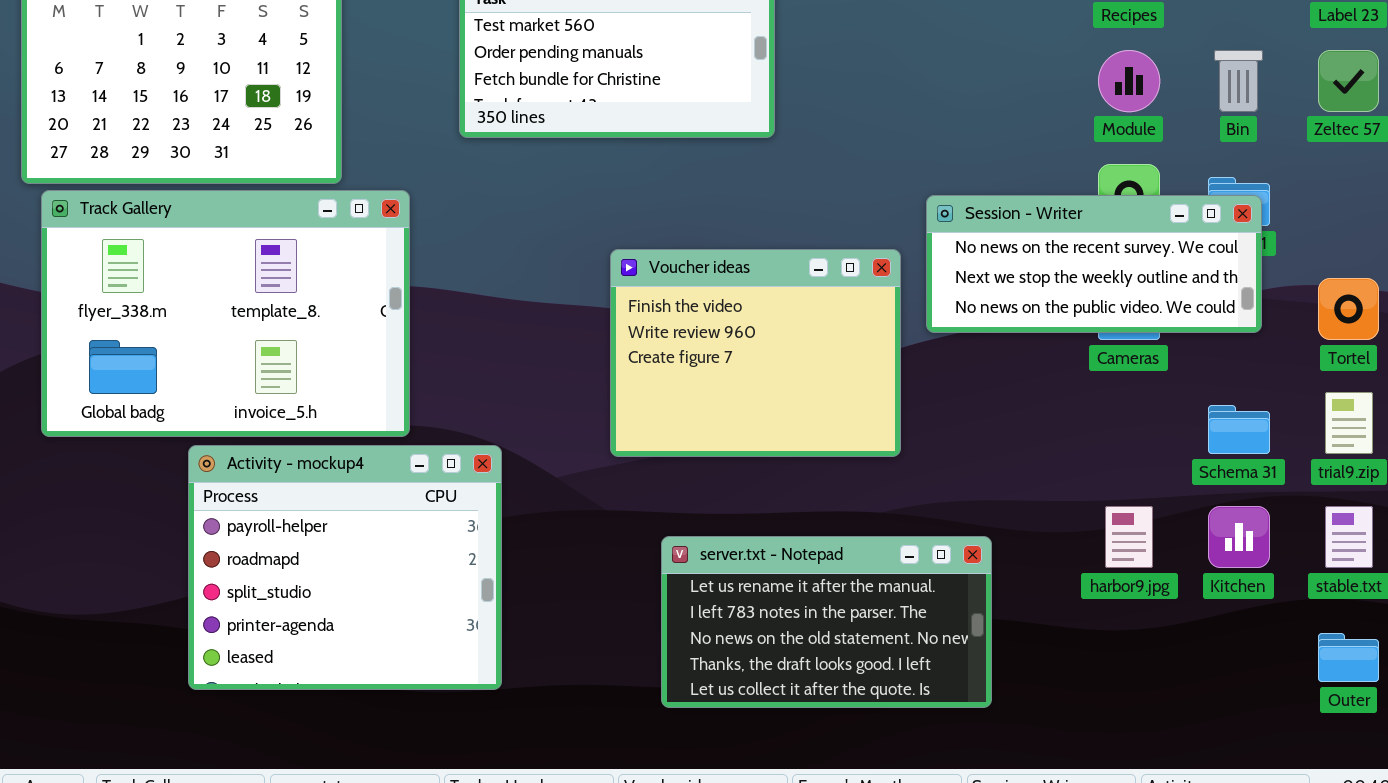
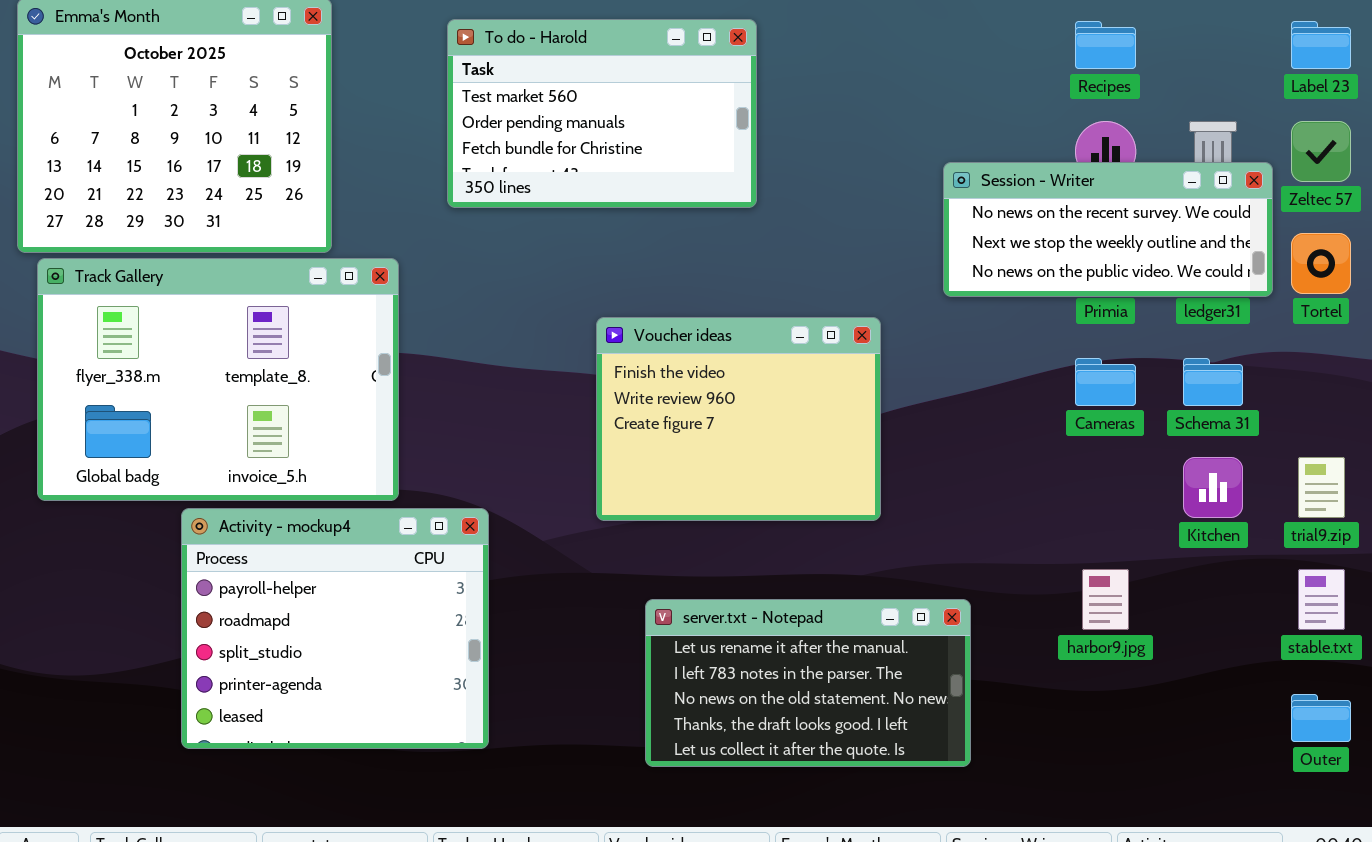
Session - Writer: [926,195,1262,333] -> [943,162,1273,297], moved
Tortel: [1318,278,1379,340] -> [1291,233,1351,294], moved
Schema 31: [1208,405,1270,454] -> [1183,358,1243,406], moved
Kitchen: [1208,506,1270,568] -> [1183,457,1243,518], moved

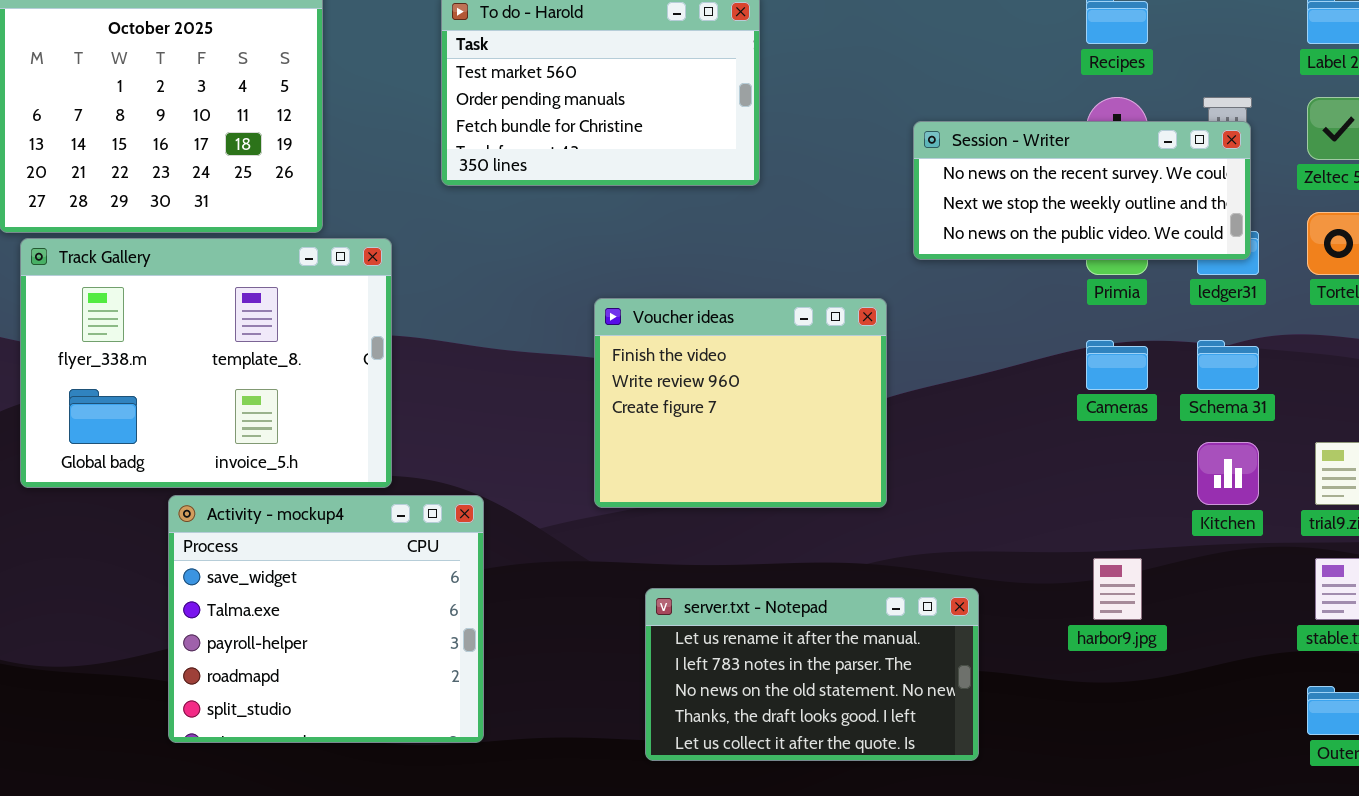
Session - Writer: [943,162,1273,297] -> [913,121,1251,260], moved
Activity - mockup4: [181,508,489,749] -> [168,495,484,743], scrolled up 2 rows

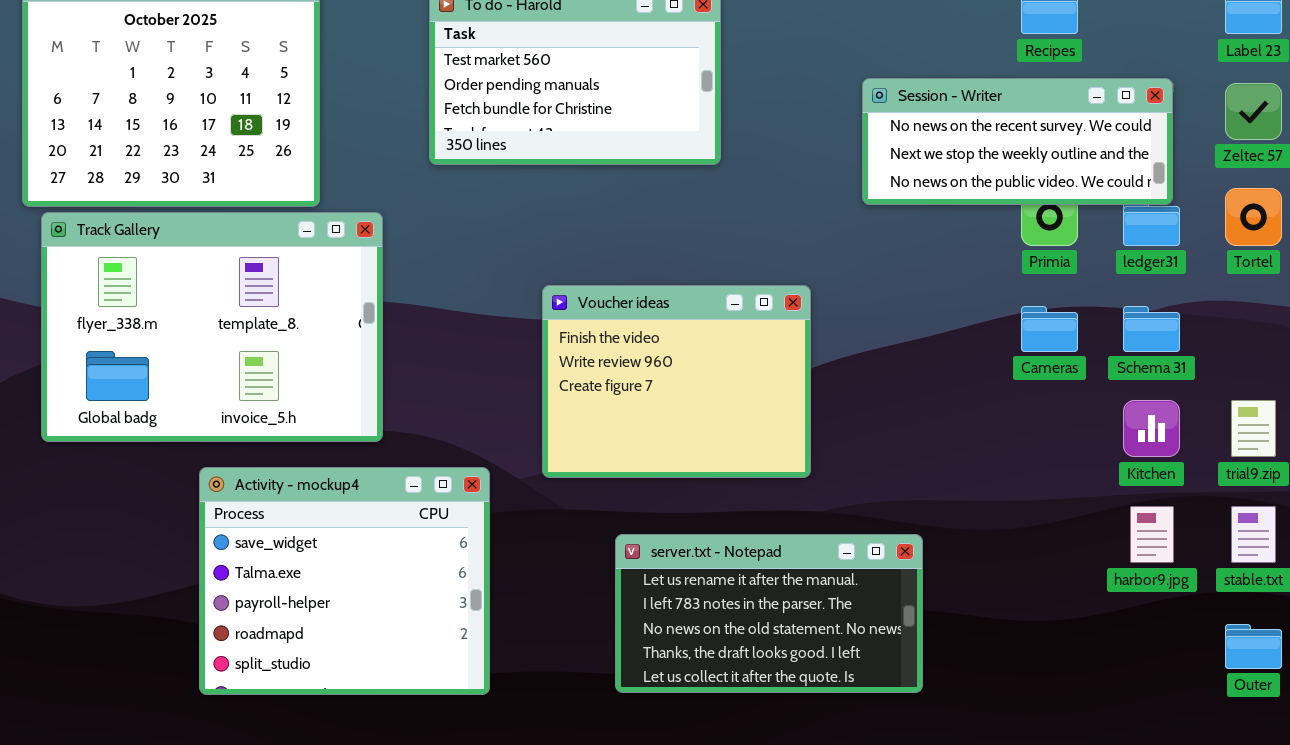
Session - Writer: [913,121,1251,260] -> [862,78,1173,205], moved
Voucher ideas: [594,298,887,508] -> [542,285,811,478], moved
Activity - mockup4: [168,495,484,743] -> [199,467,490,695], moved
harbor9.jpg: [1093,558,1142,620] -> [1130,506,1174,563], moved

